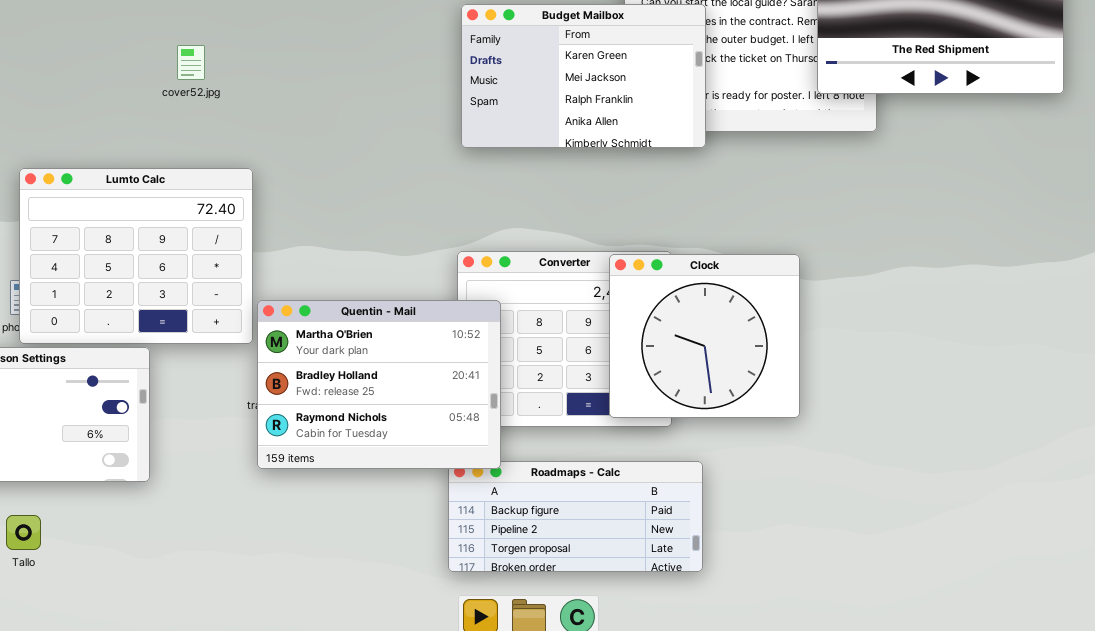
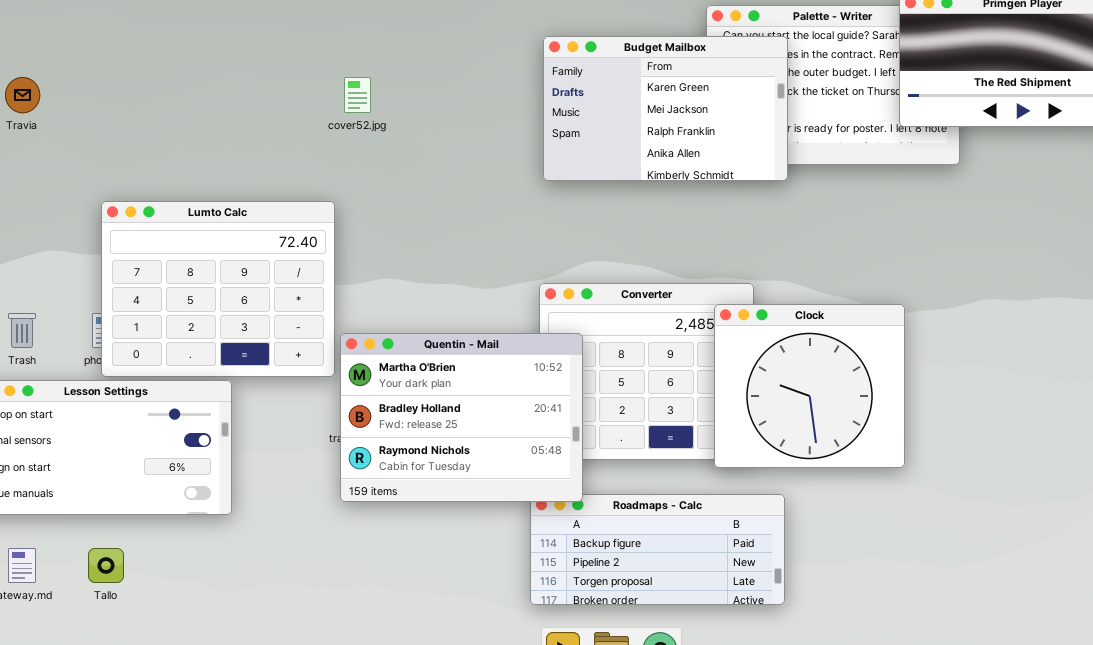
cover52.jpg: [177,45,205,80] -> [344,77,371,113], moved
Clock: [609,254,800,418] -> [714,304,905,468], moved

